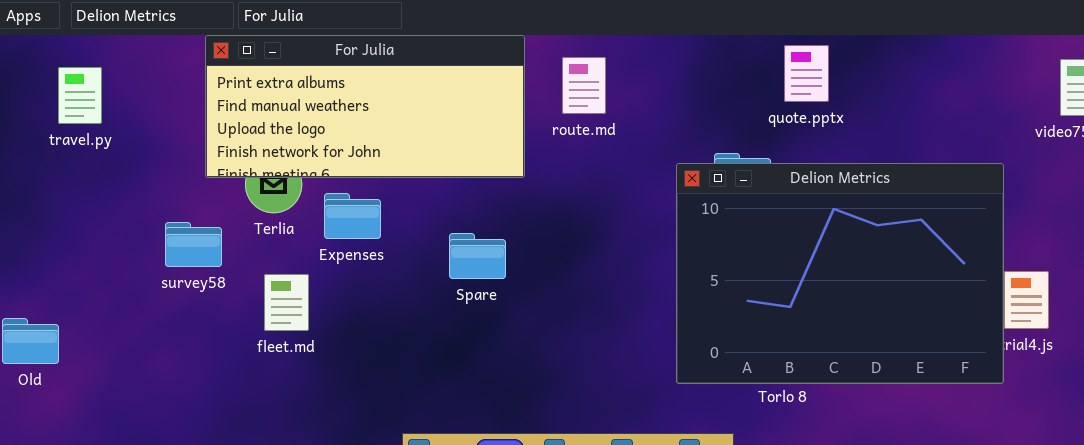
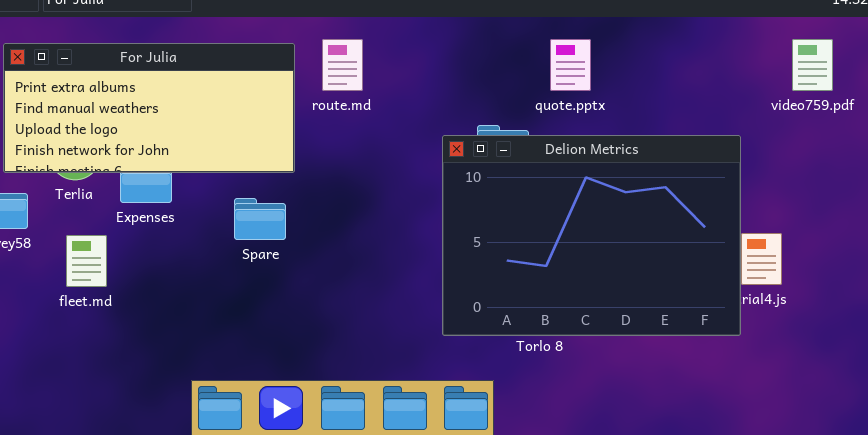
For Julia: [205,35,525,178] -> [3,43,295,173], moved
quote.pptx: [784,45,829,102] -> [550,39,591,91], moved
route.md: [562,57,606,114] -> [322,39,363,91], moved

